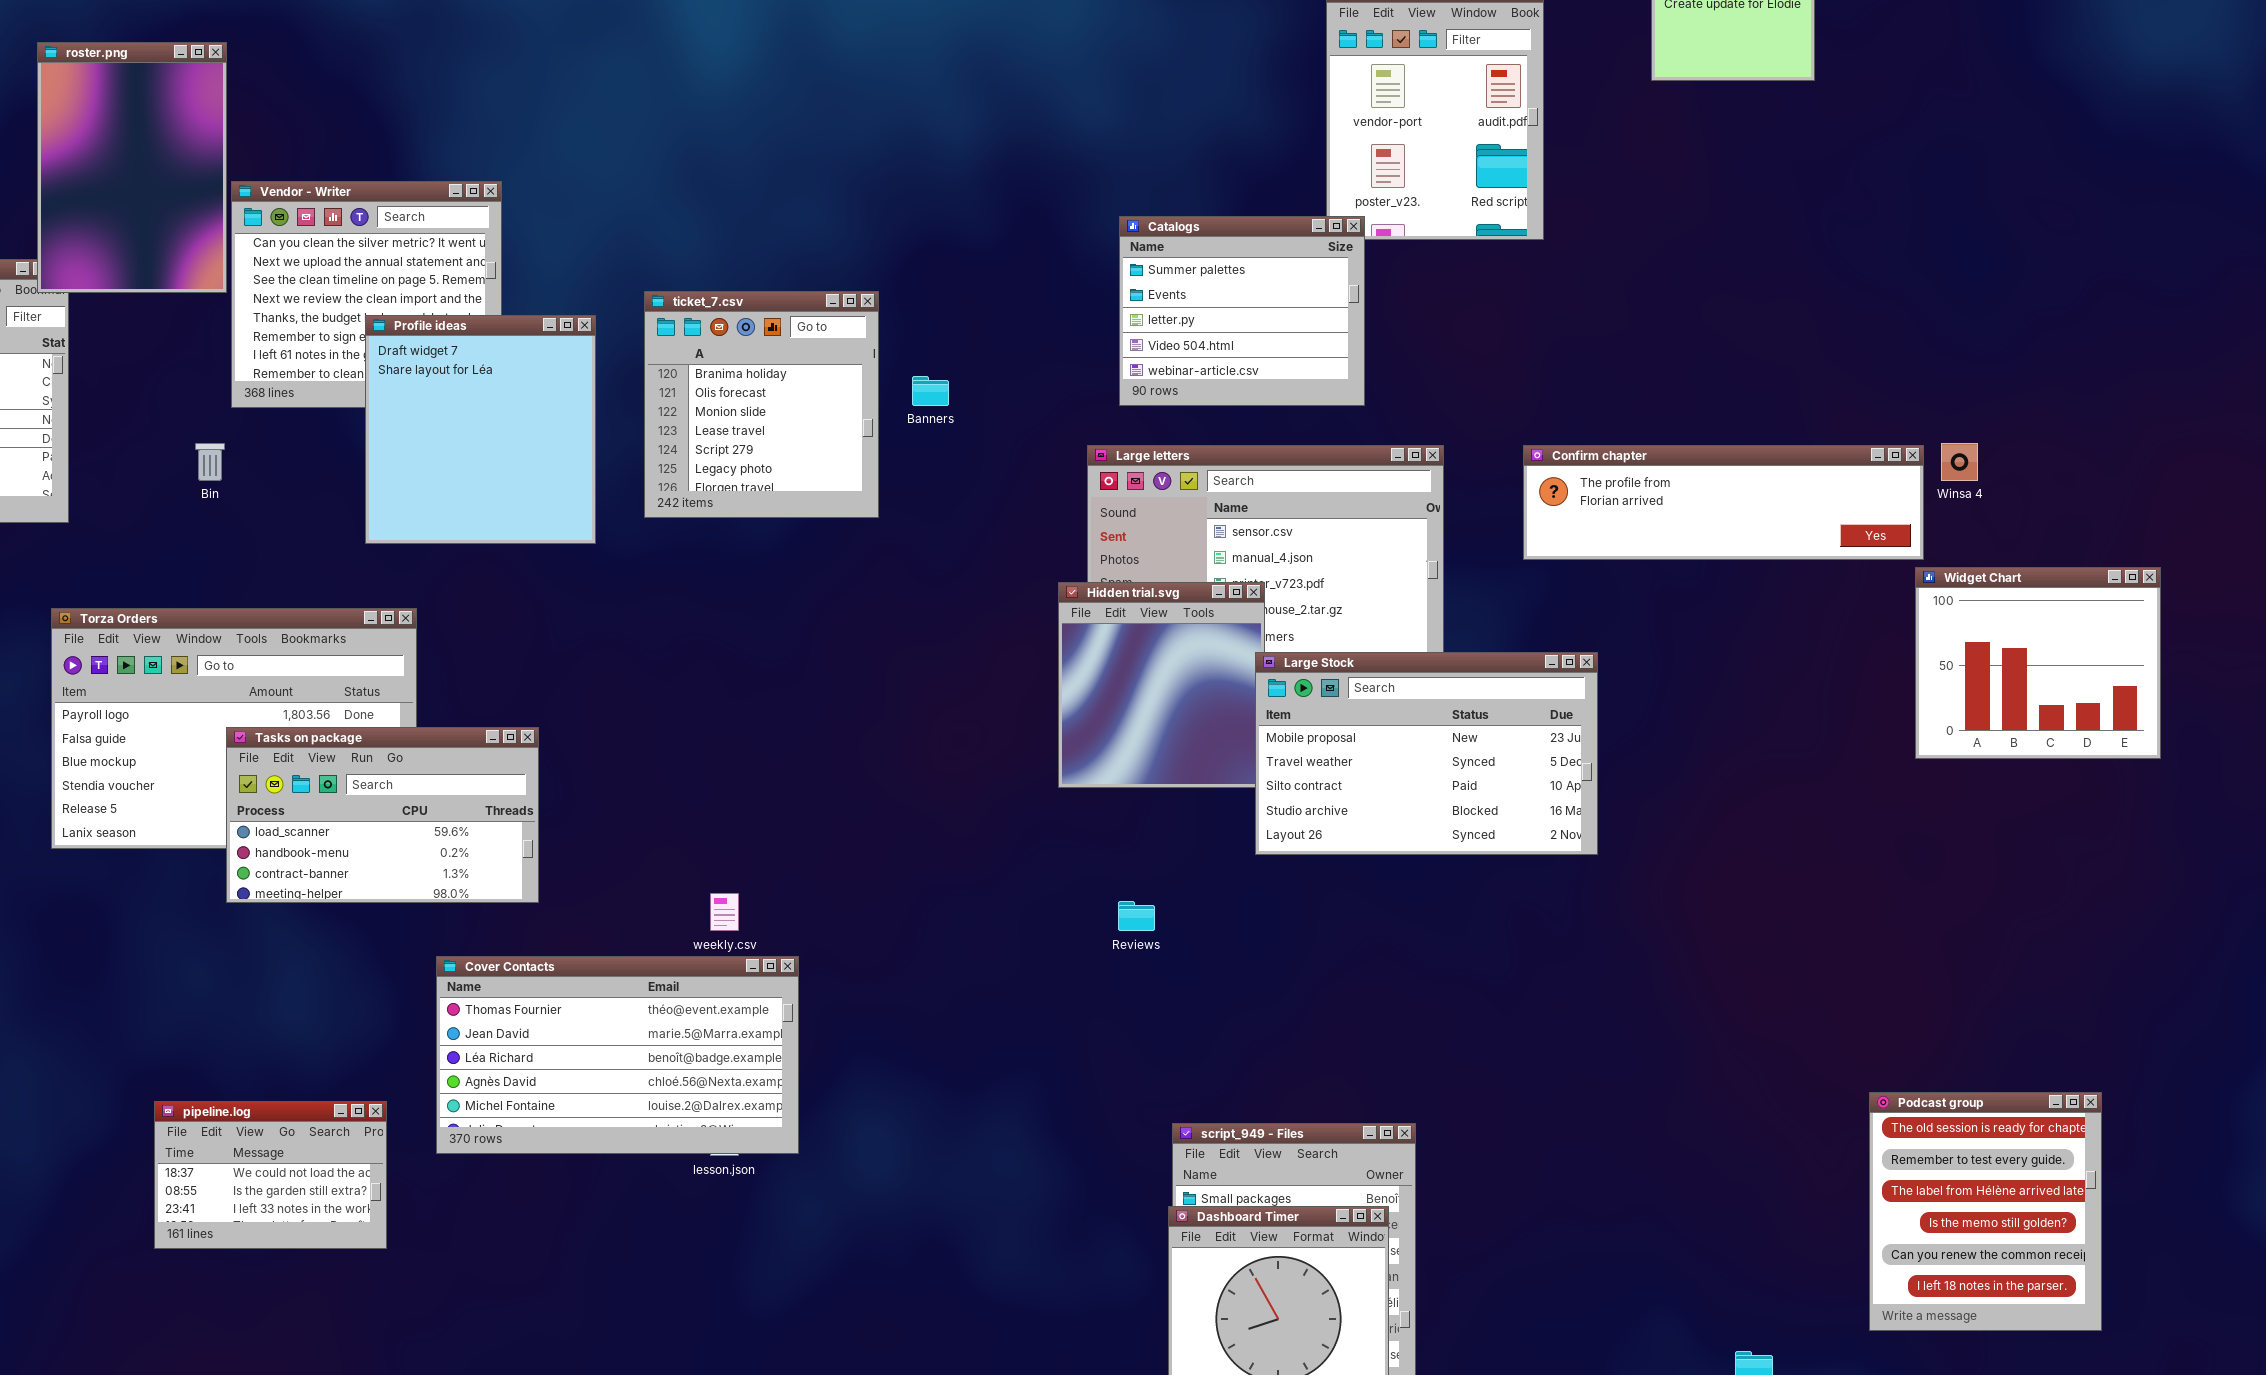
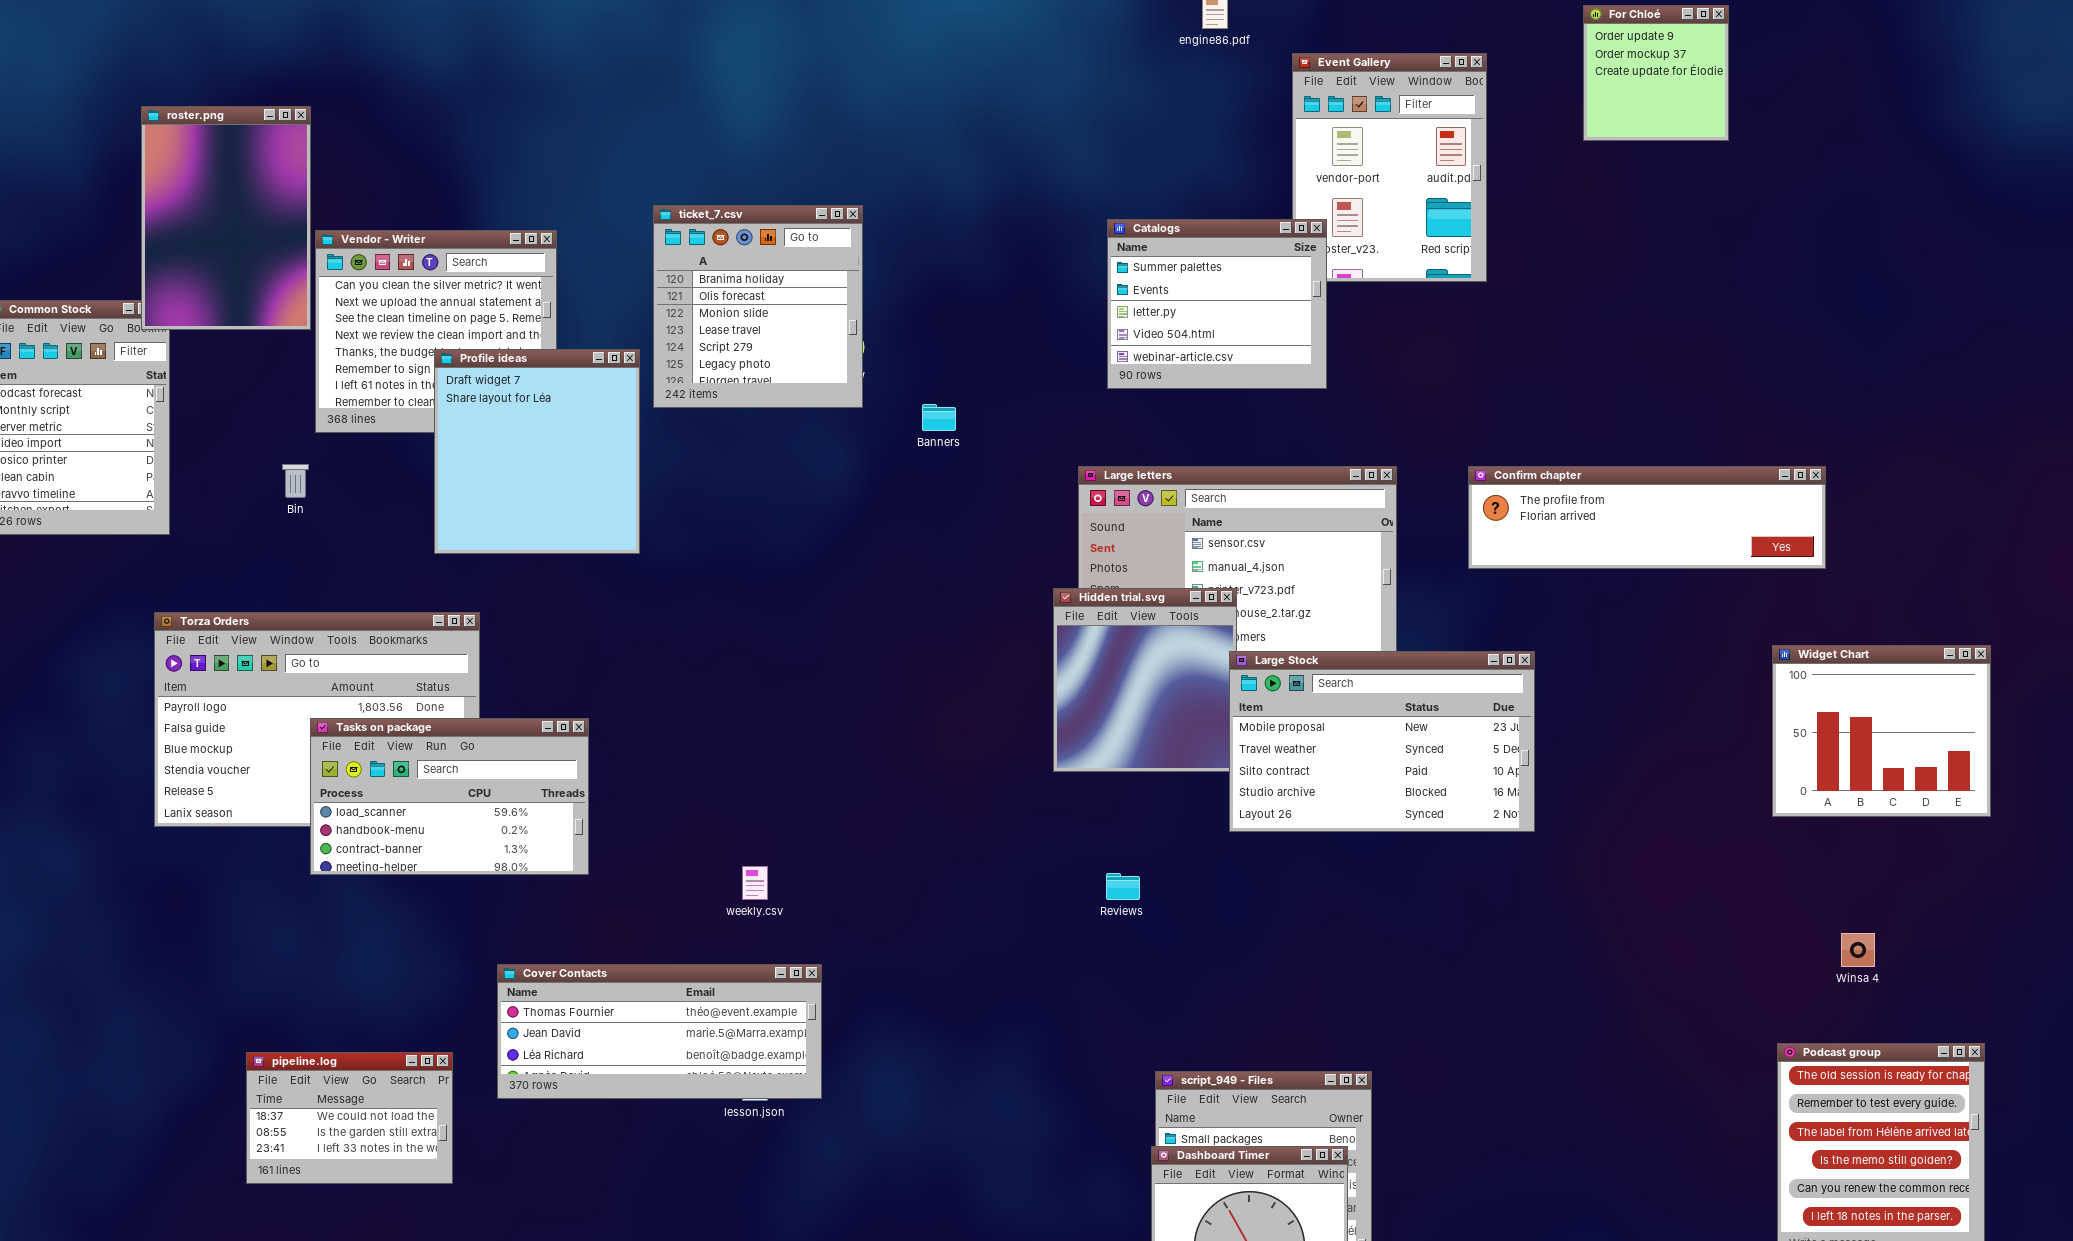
Catalogs: [1119,216,1365,406] -> [1107,219,1327,389], moved
ticket_7.csv: [644,291,879,518] -> [653,205,863,408], moved
Winsa 4: [1941,443,1978,481] -> [1841,933,1875,967], moved
Widget Chart: [1915,567,2161,759] -> [1772,645,1991,817], moved
Cover Contacts: [436,956,799,1154] -> [497,964,822,1099], resized

